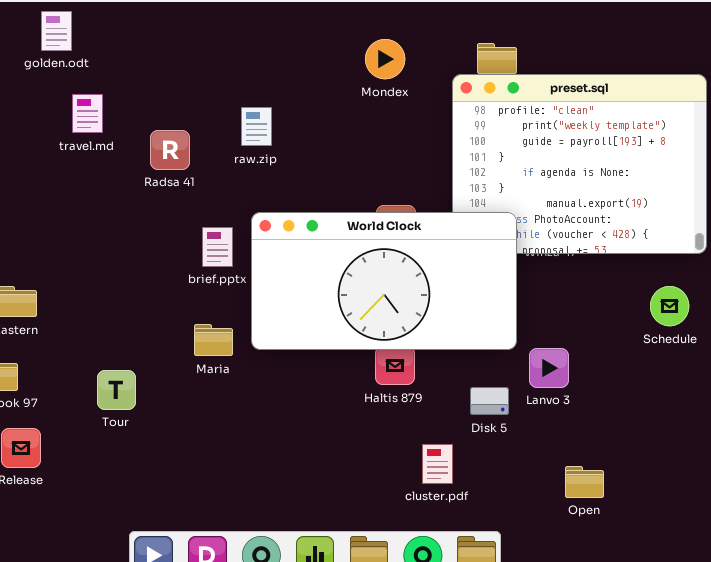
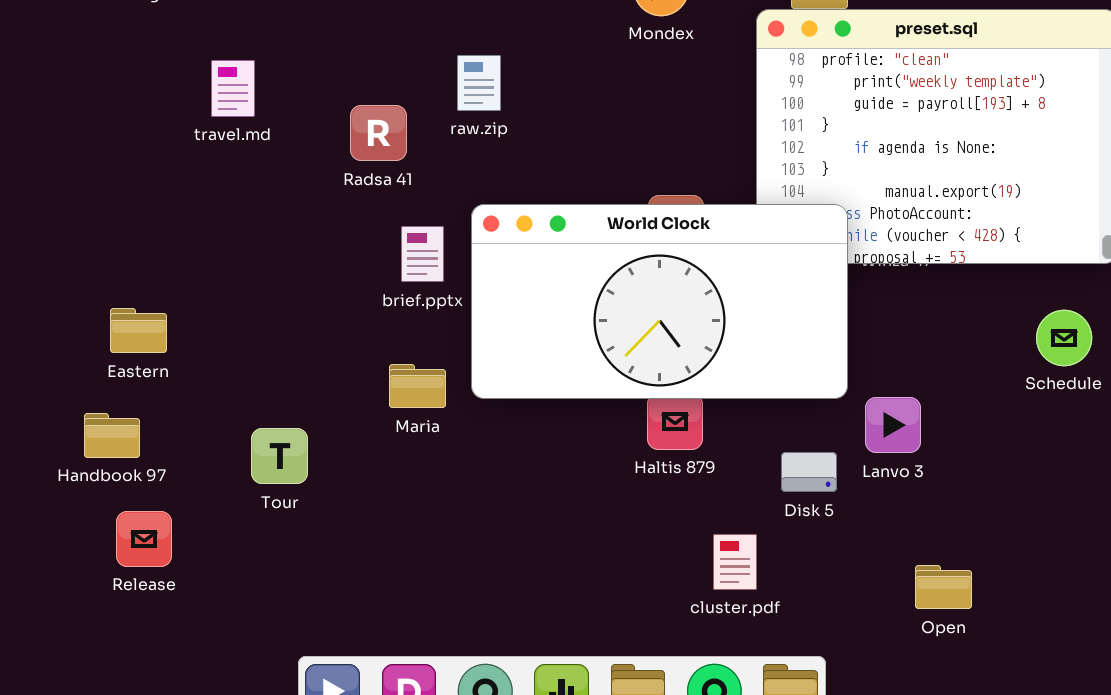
travel.md: [72,94,103,133] -> [211,60,255,117], moved
Radsa 41: [150,130,190,170] -> [350,105,407,161], moved

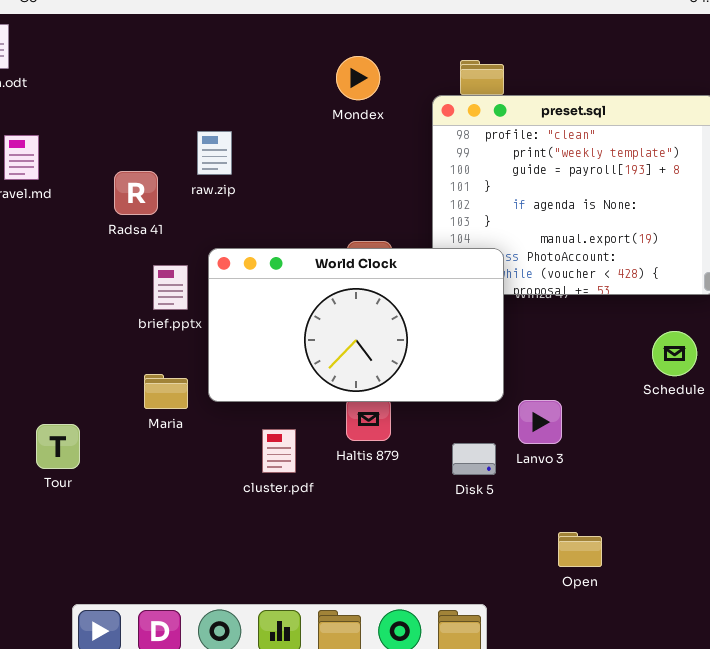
cluster.pdf: [713,534,757,590] -> [262,429,296,473], moved

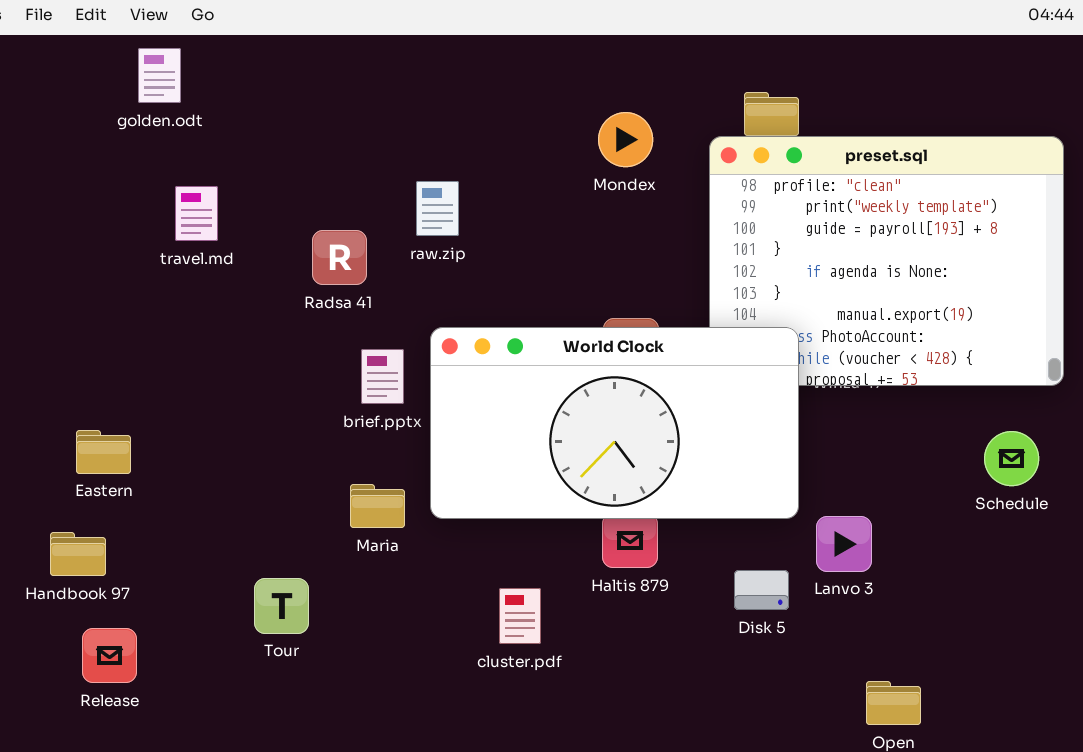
Mondex: [336,56,380,100] -> [598,112,653,167], moved
Tour: [36,424,80,469] -> [254,578,309,634], moved
cluster.pdf: [262,429,296,473] -> [499,588,541,644], moved

